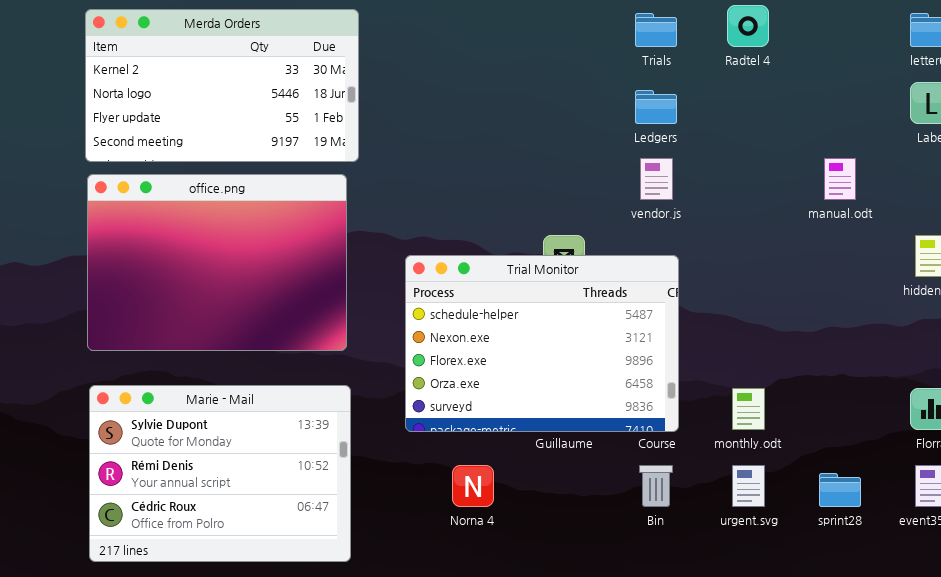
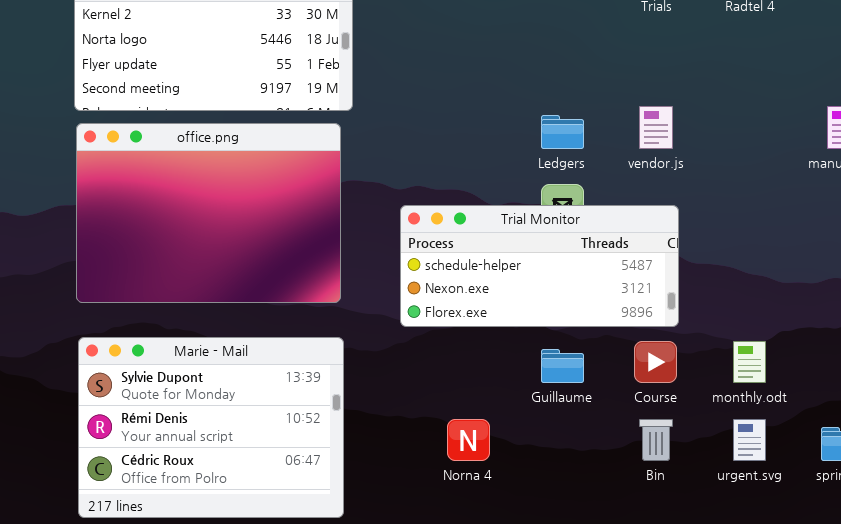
Ledgers: [635,90,677,124] -> [541,115,584,149], moved
Trial Monitor: [405,255,679,432] -> [400,205,679,327], resized

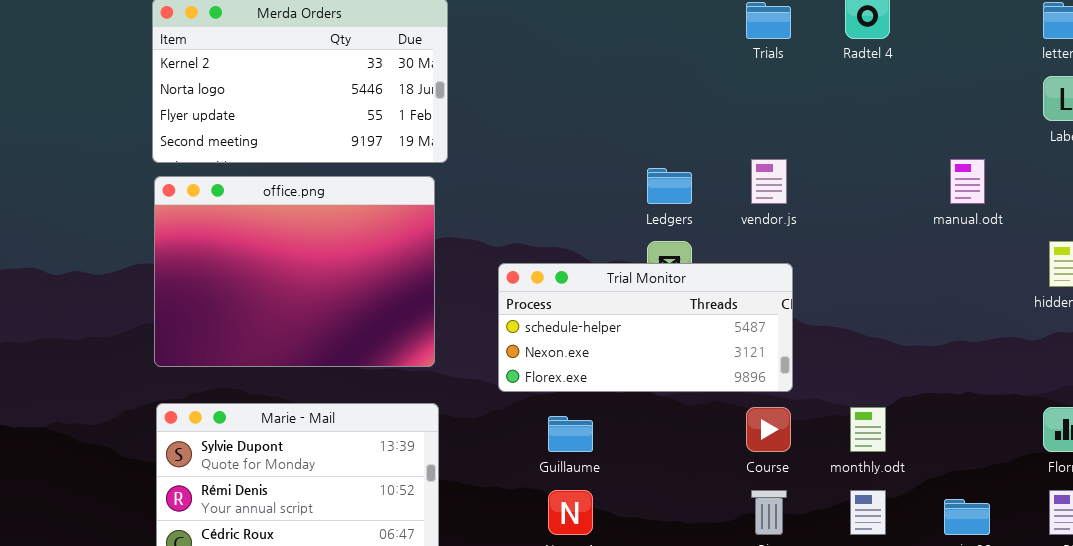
Guillaume: [541,349,584,383] -> [548,416,593,452], moved

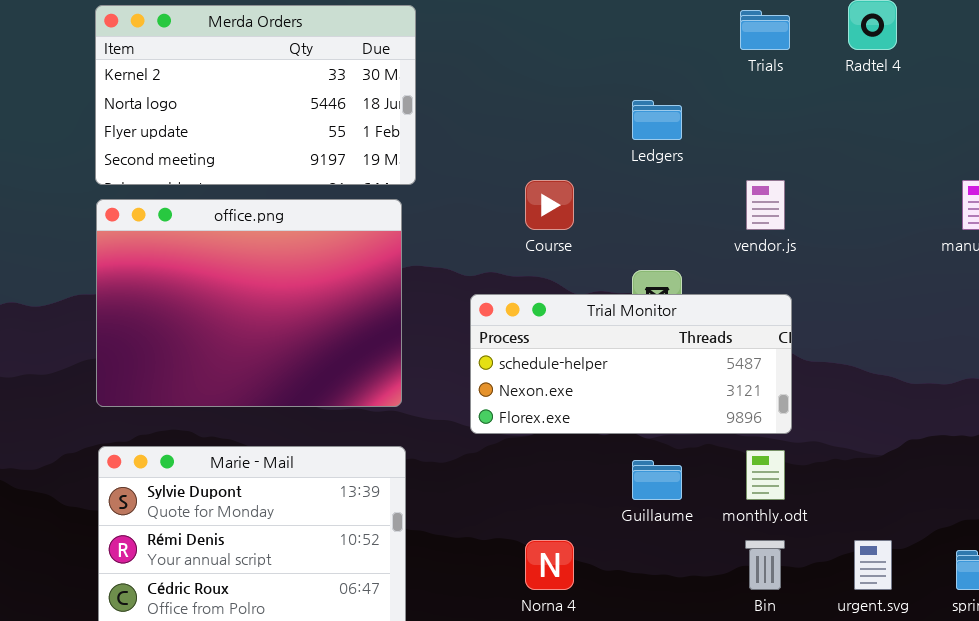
Ledgers: [647,168,692,204] -> [632,100,682,140], moved
Course: [746,407,791,452] -> [525,180,574,230], moved
monthly.odt: [850,407,886,452] -> [746,450,785,500], moved
Guillaume: [548,416,593,452] -> [632,460,682,500], moved

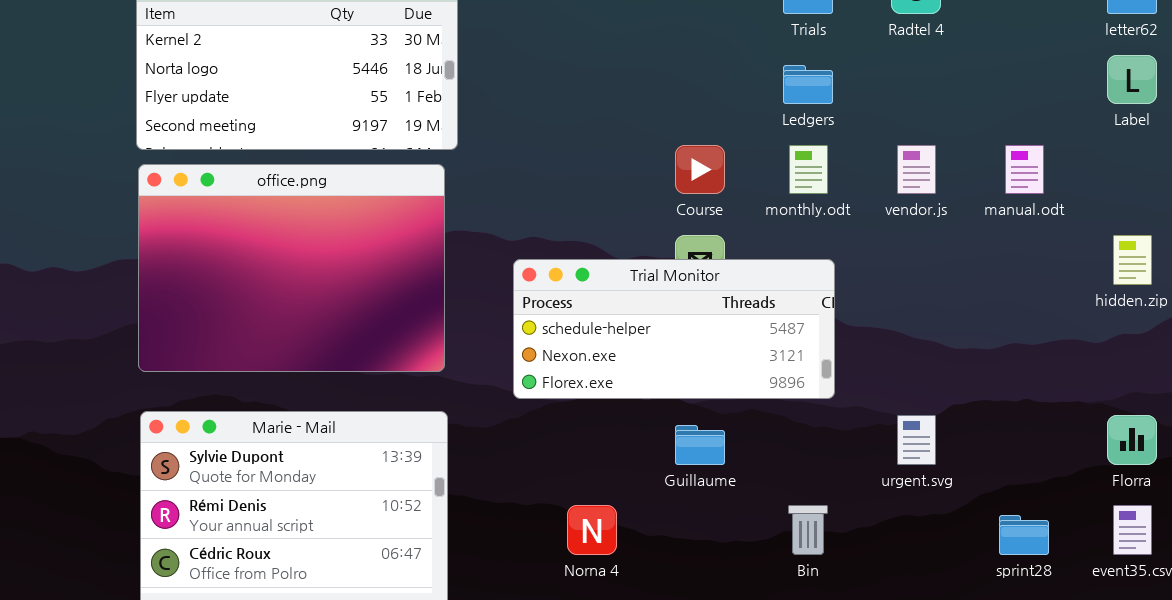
Ledgers: [632,100,682,140] -> [783,65,833,104], moved
Course: [525,180,574,230] -> [675,145,725,194], moved
vendor.js: [746,180,785,230] -> [897,145,936,194], moved
monthly.odt: [746,450,785,500] -> [789,145,828,194], moved
urgent.svg: [854,540,892,590] -> [897,415,936,465], moved

